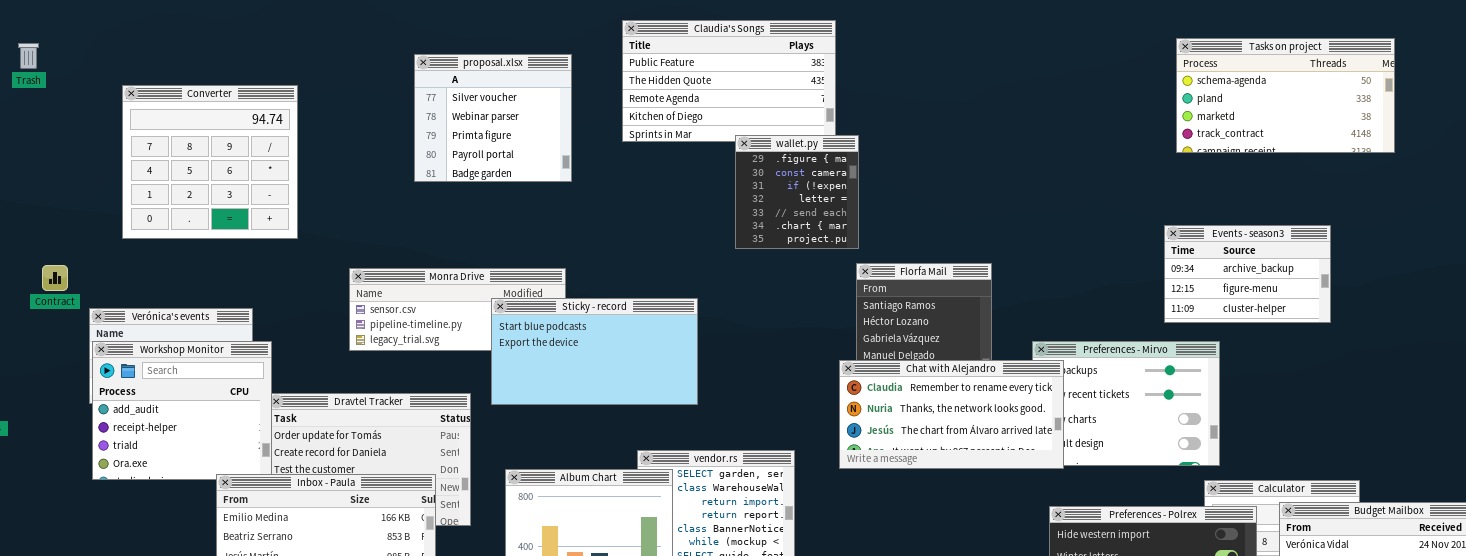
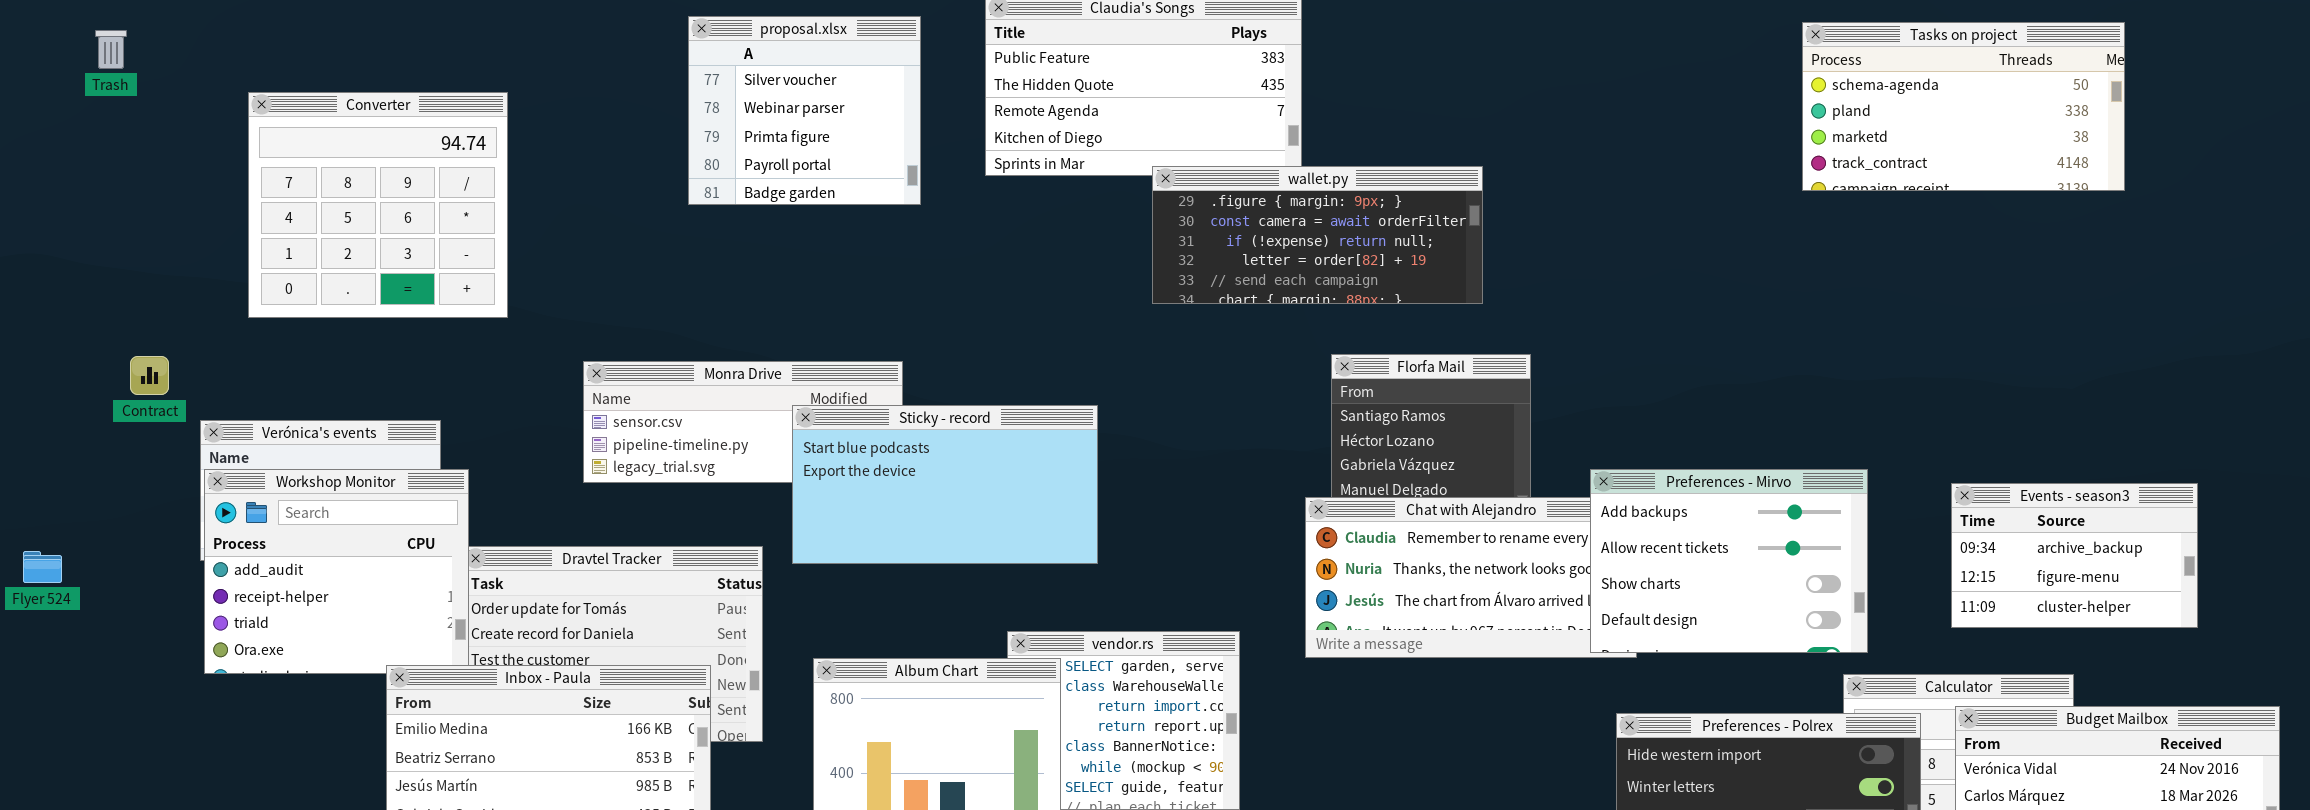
proposal.xlsx: [414,54,572,182] -> [688,16,921,205], moved
wallet.py: [735,135,859,249] -> [1152,166,1483,304], resized
Events - season3: [1164,225,1331,323] -> [1951,483,2198,628], moved
Preferences - Mirvo: [1032,341,1220,466] -> [1590,469,1868,653], raised

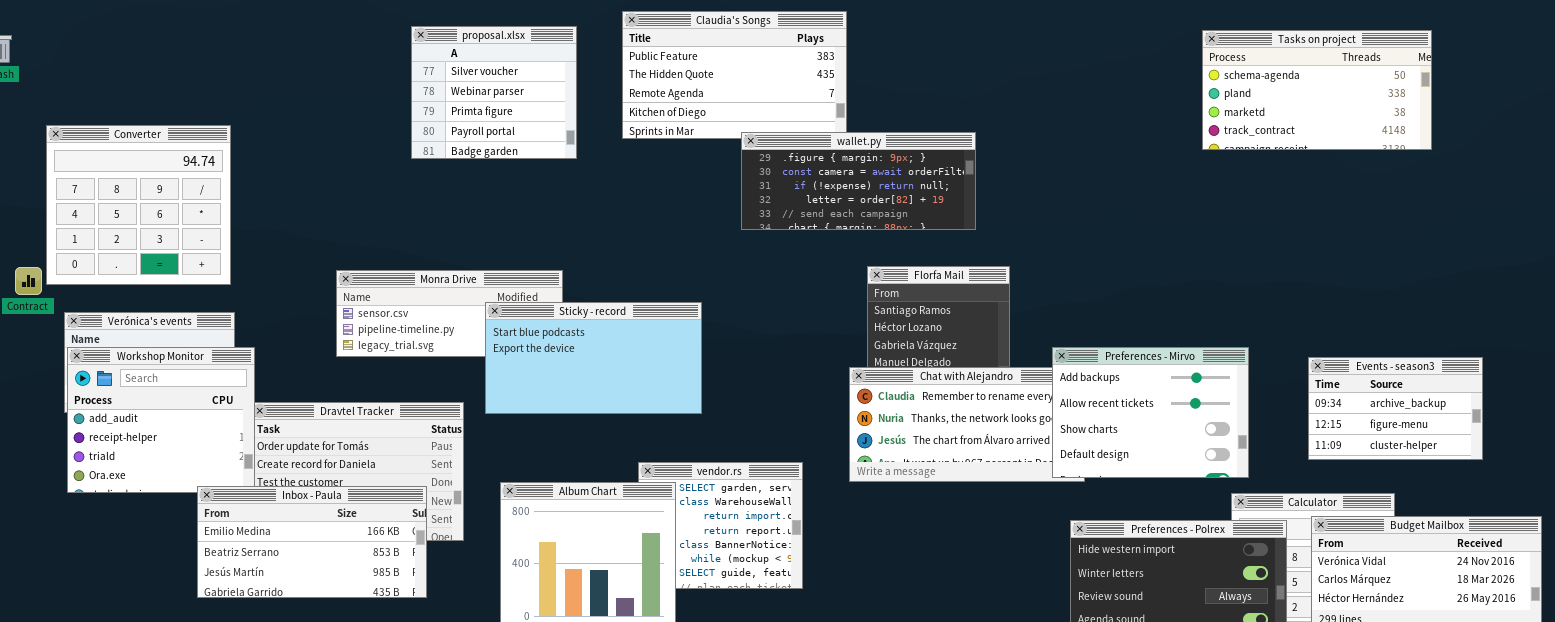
Converter: [248,92,508,318] -> [46,125,231,285], moved

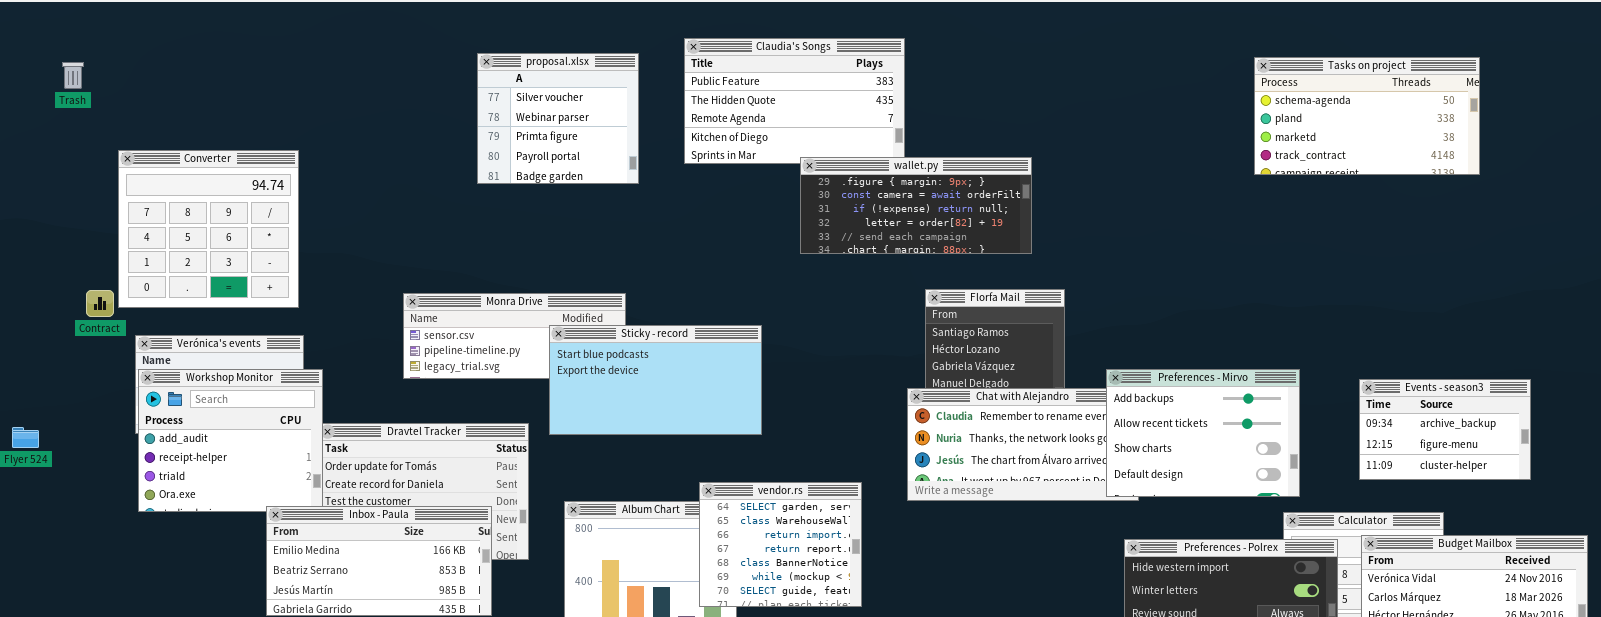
vendor.rs: [638,462,803,589] -> [699,482,862,607], raised

